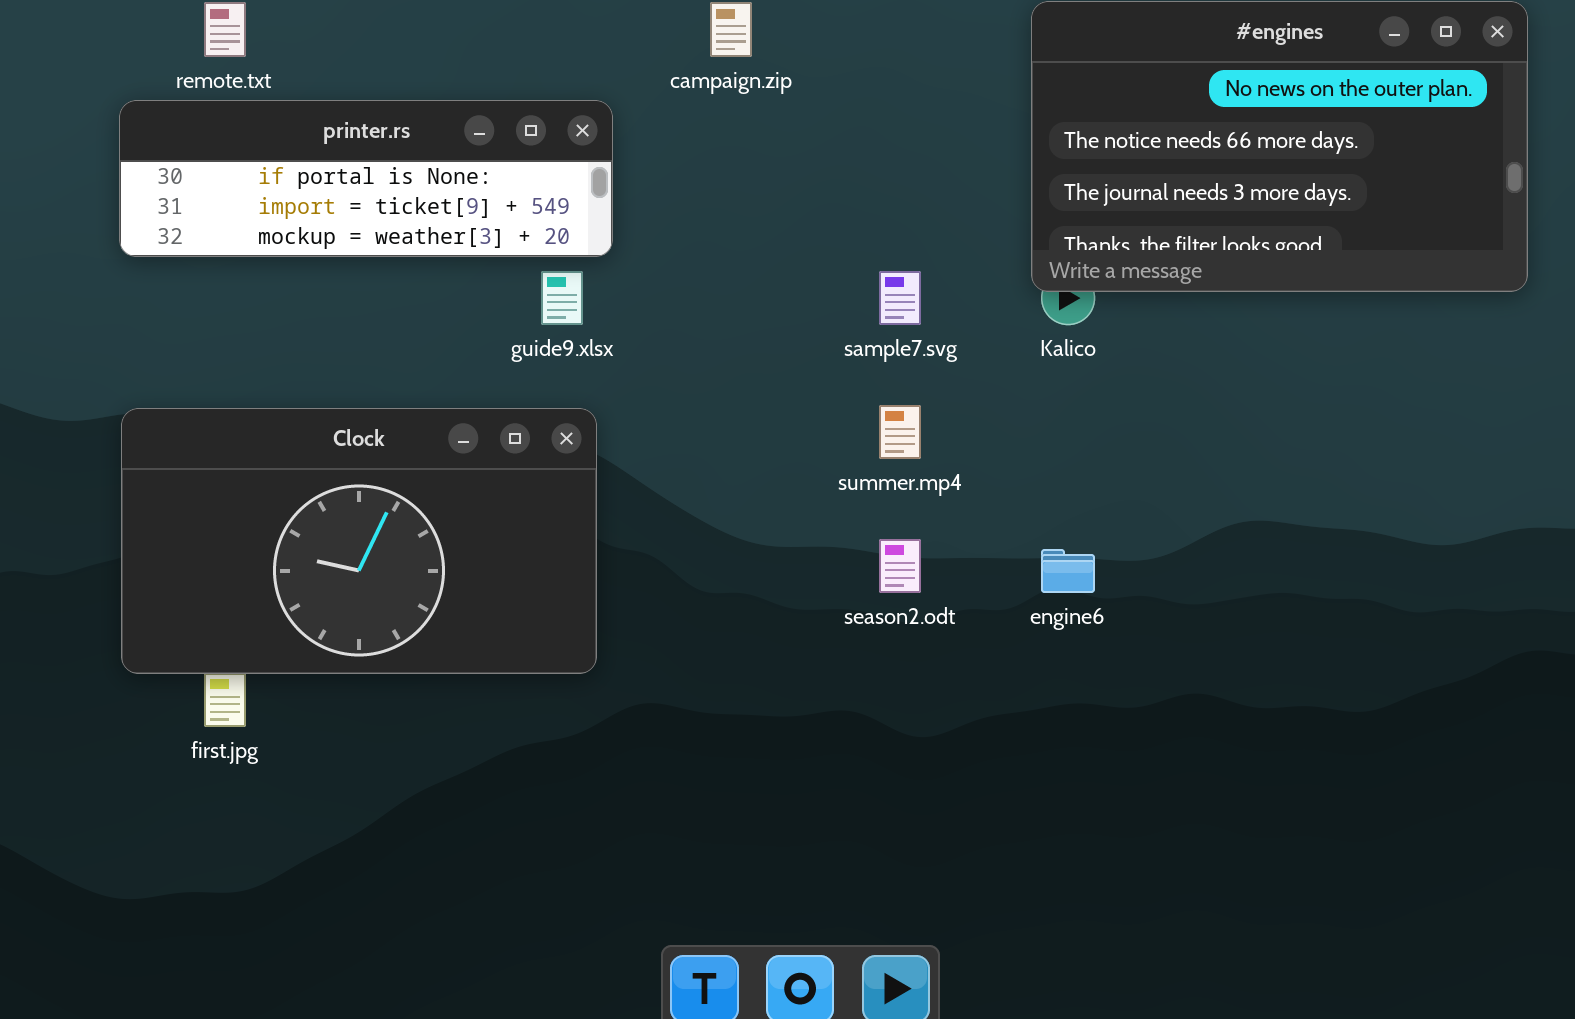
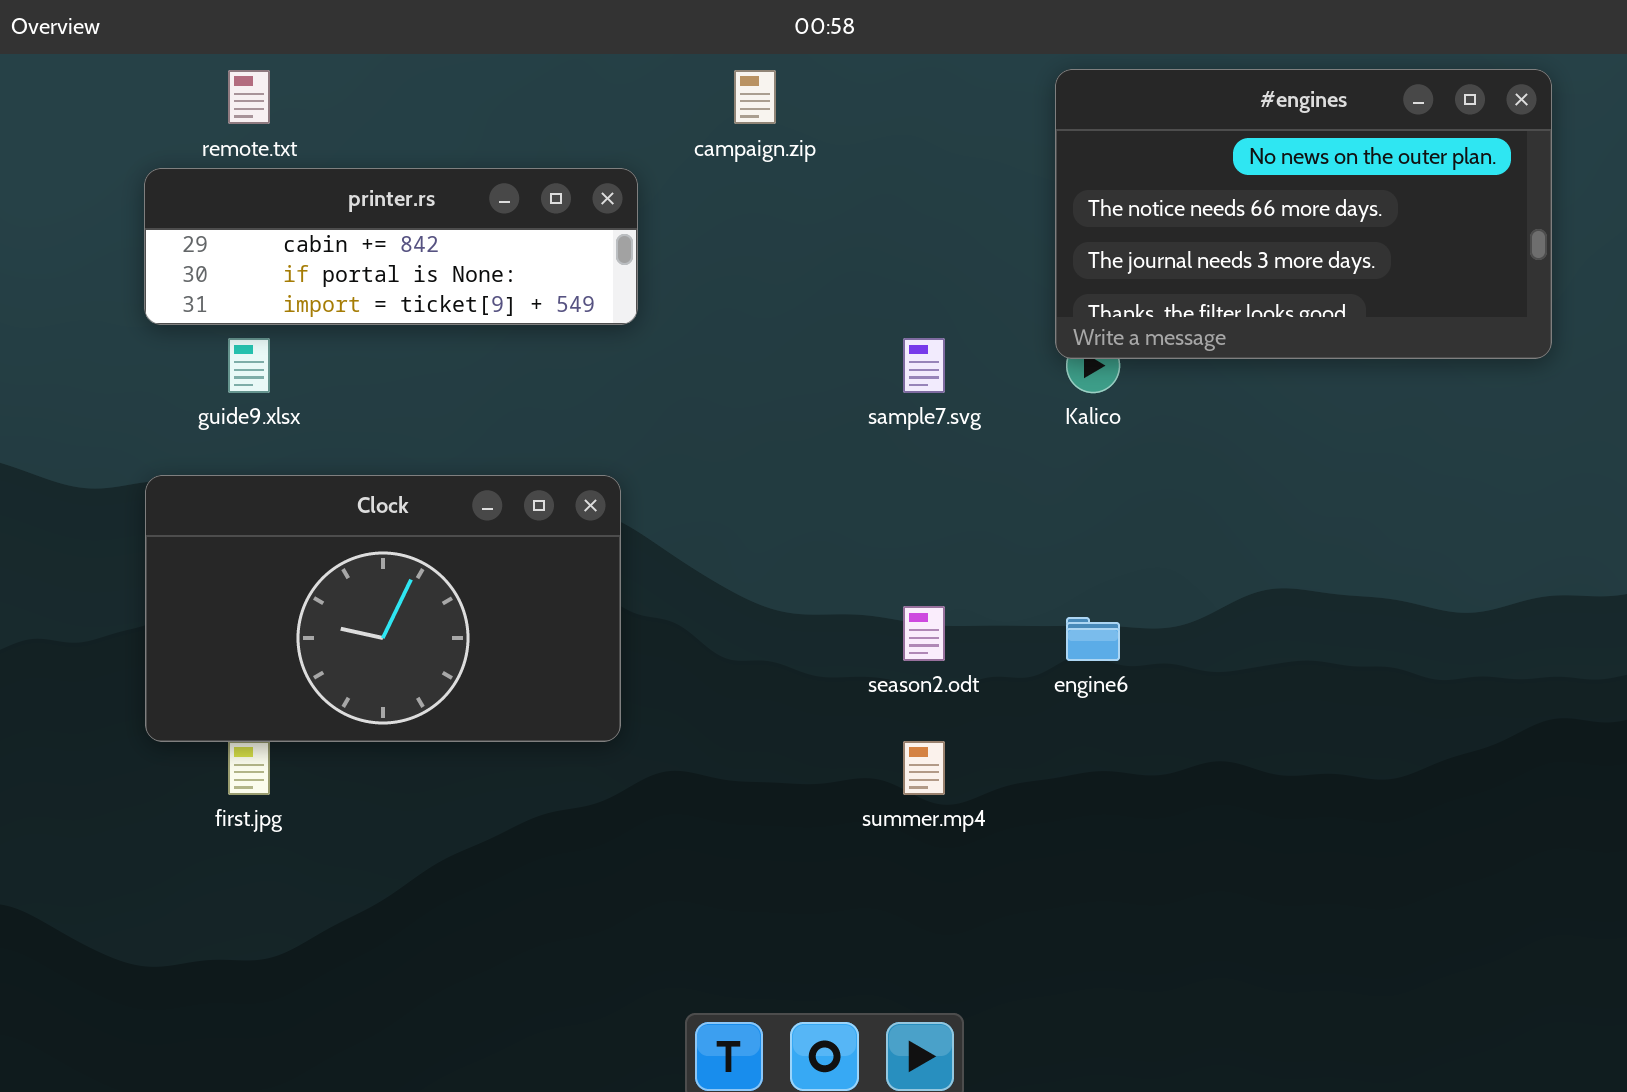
printer.rs: [119,100,613,257] -> [144,168,638,325], scrolled up 1 row
guide9.xlsx: [541,271,583,325] -> [228,338,270,393], moved
summer.mp4: [879,405,921,459] -> [903,741,945,795], moved

